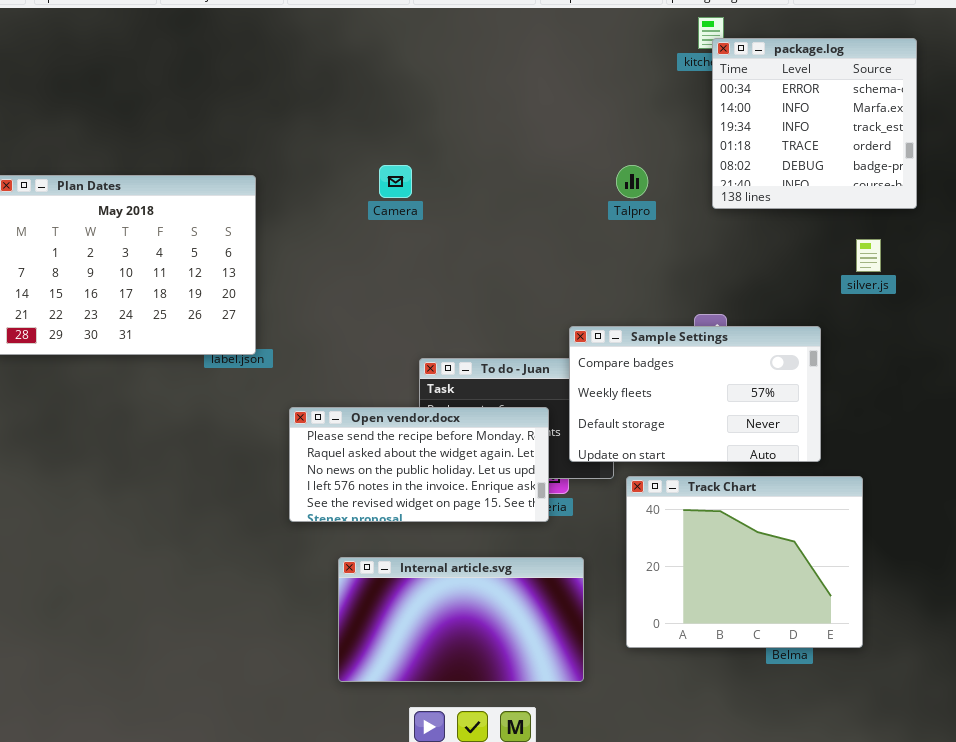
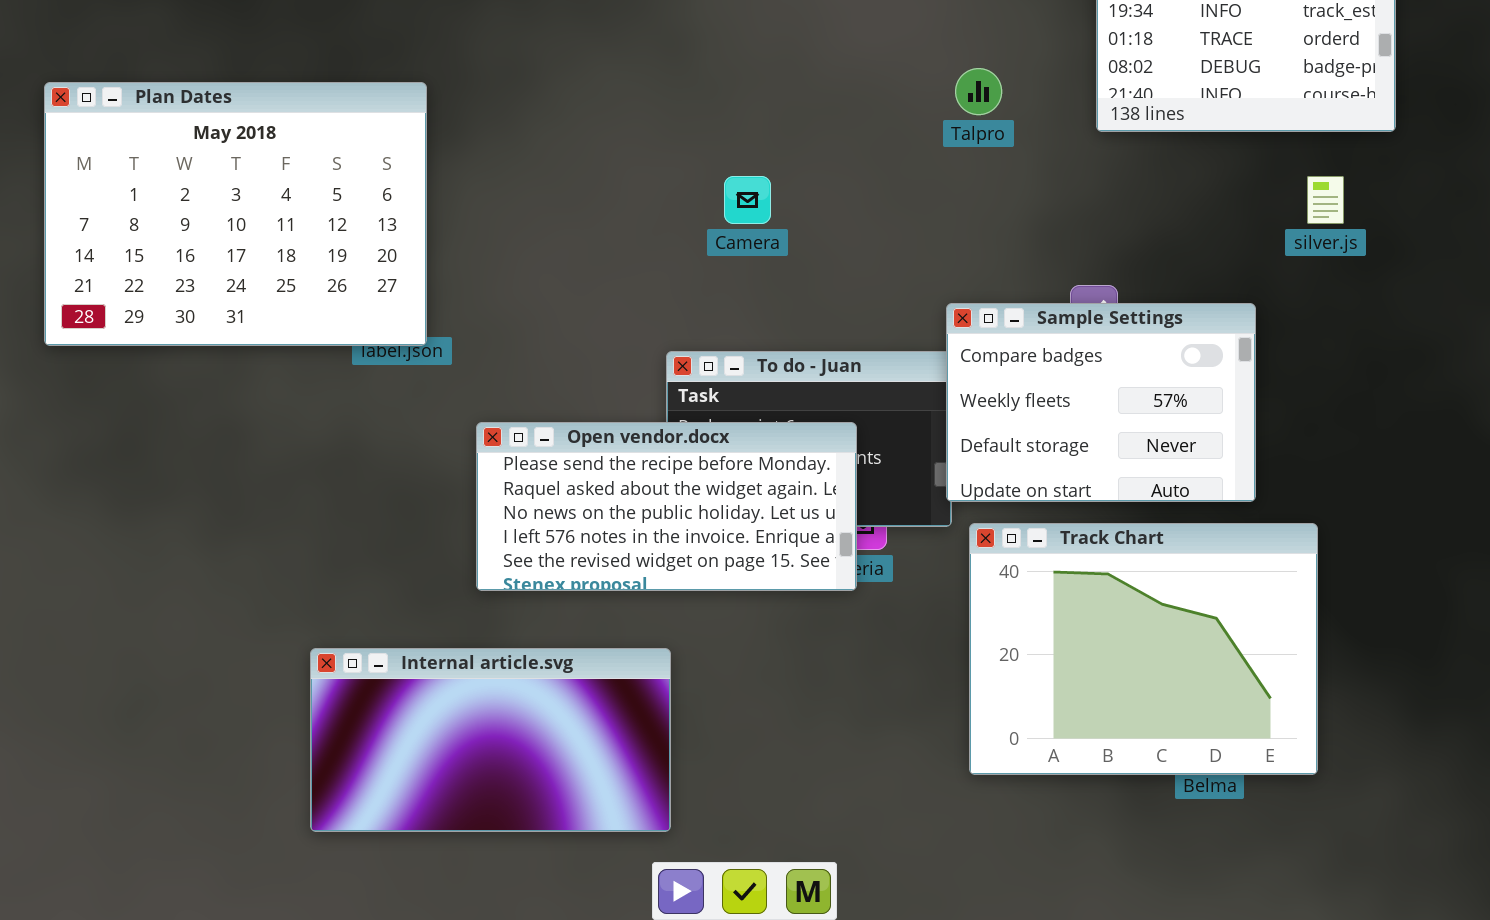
Camera: [379,165,412,198] -> [724,176,771,224], moved
Sample Settings: [569,326,821,462] -> [946,303,1256,502], resized
Internal article.svg: [338,557,584,682] -> [310,648,671,832], moved

